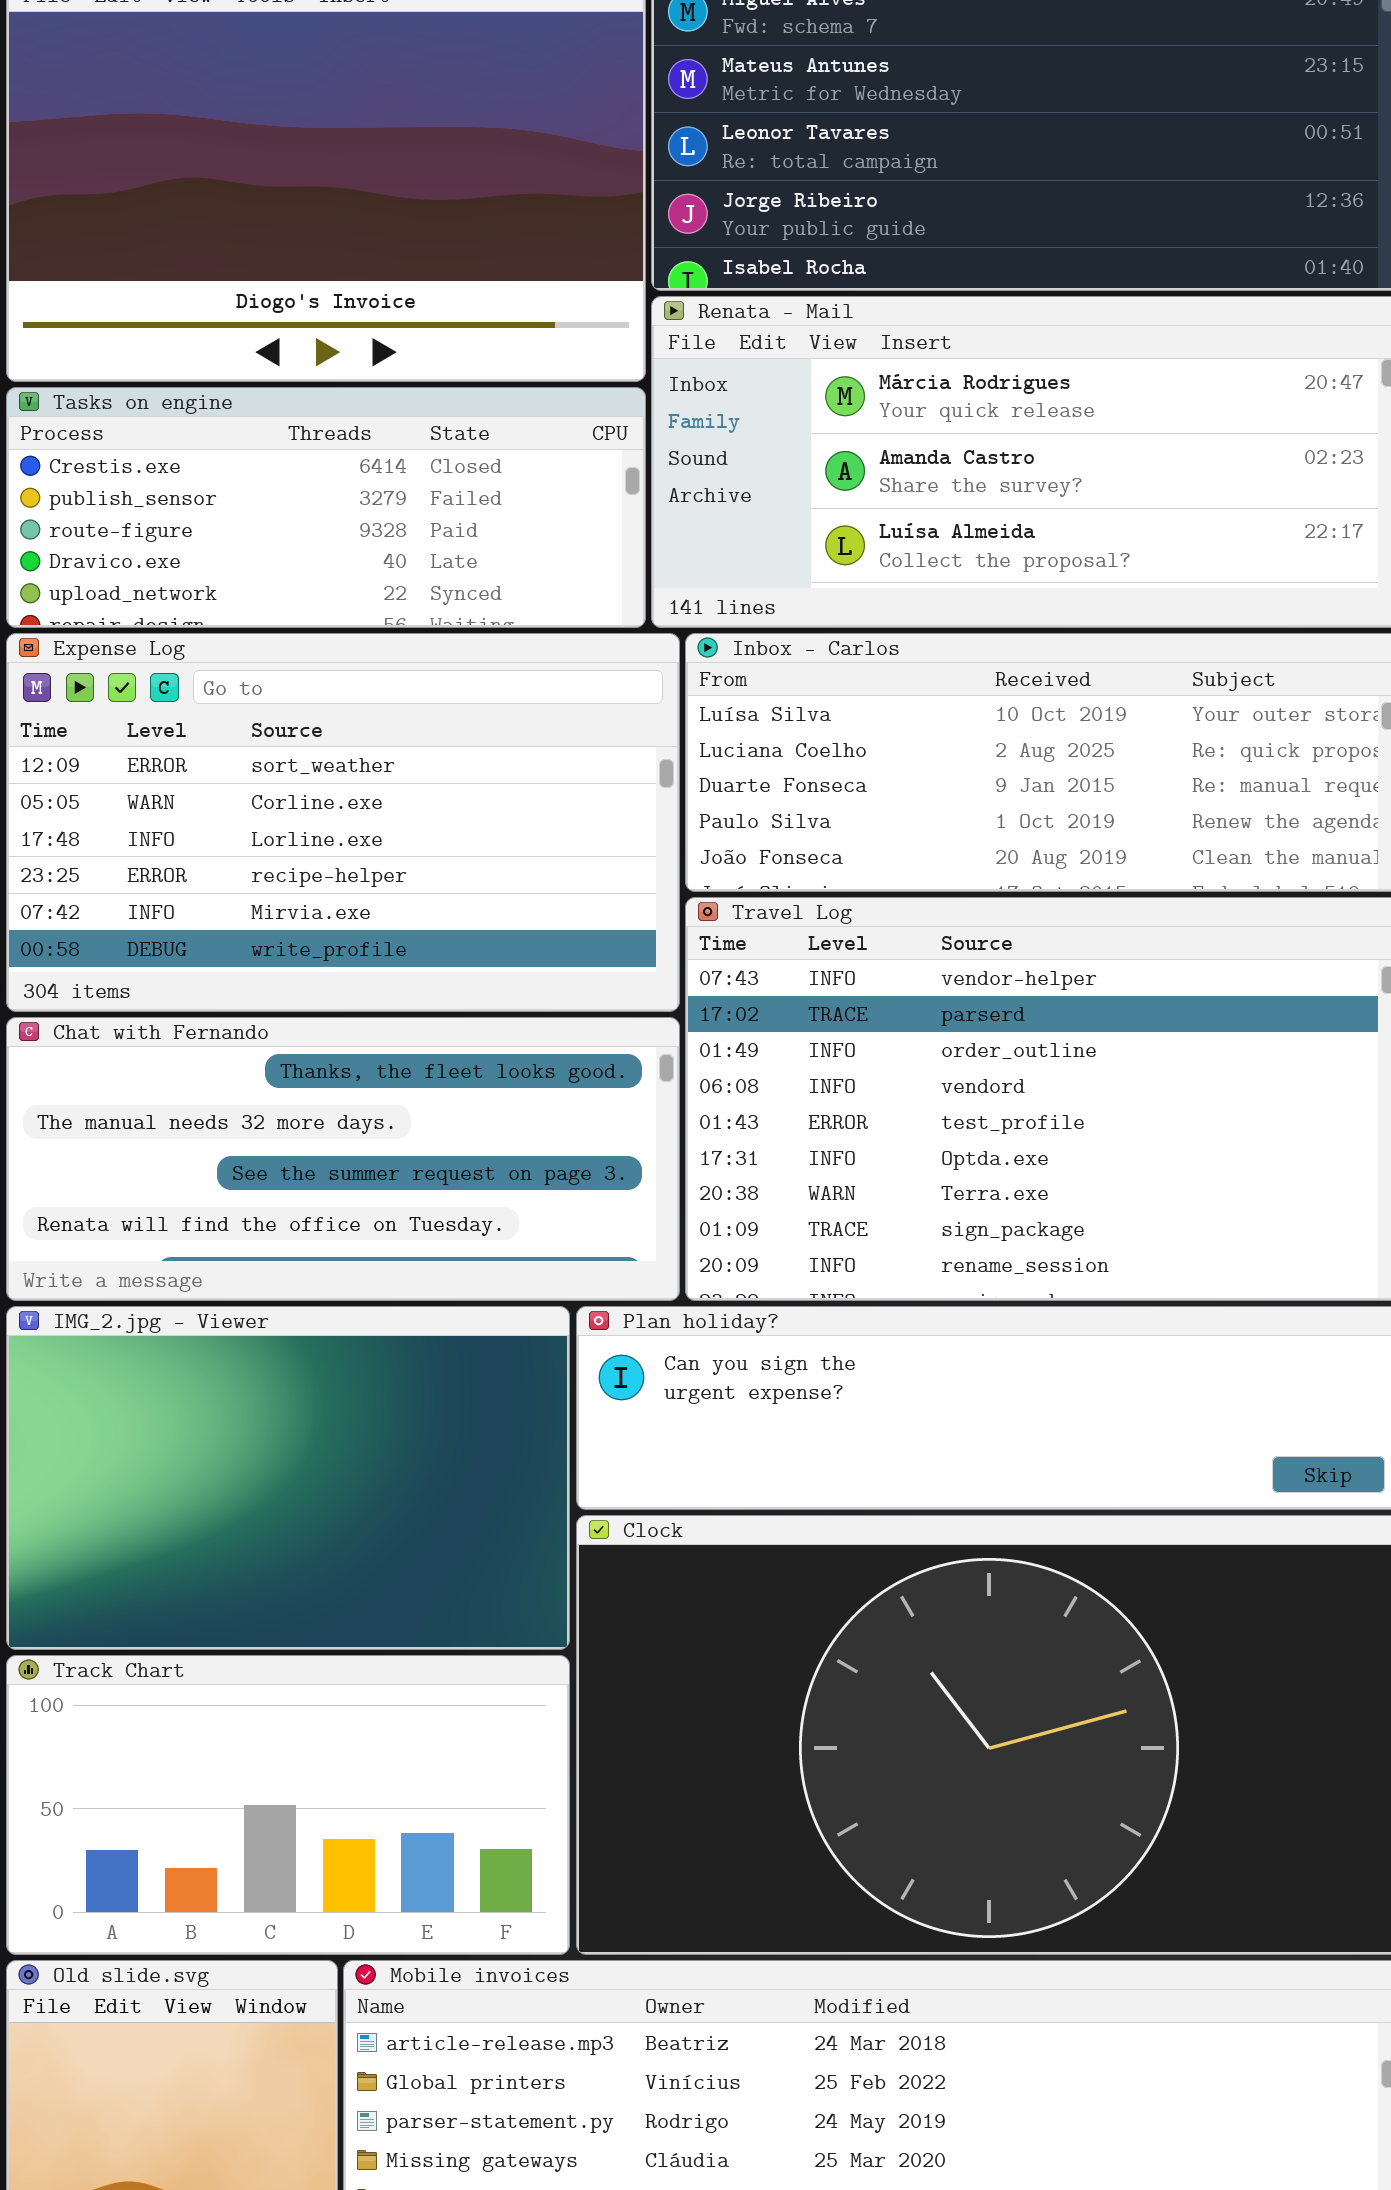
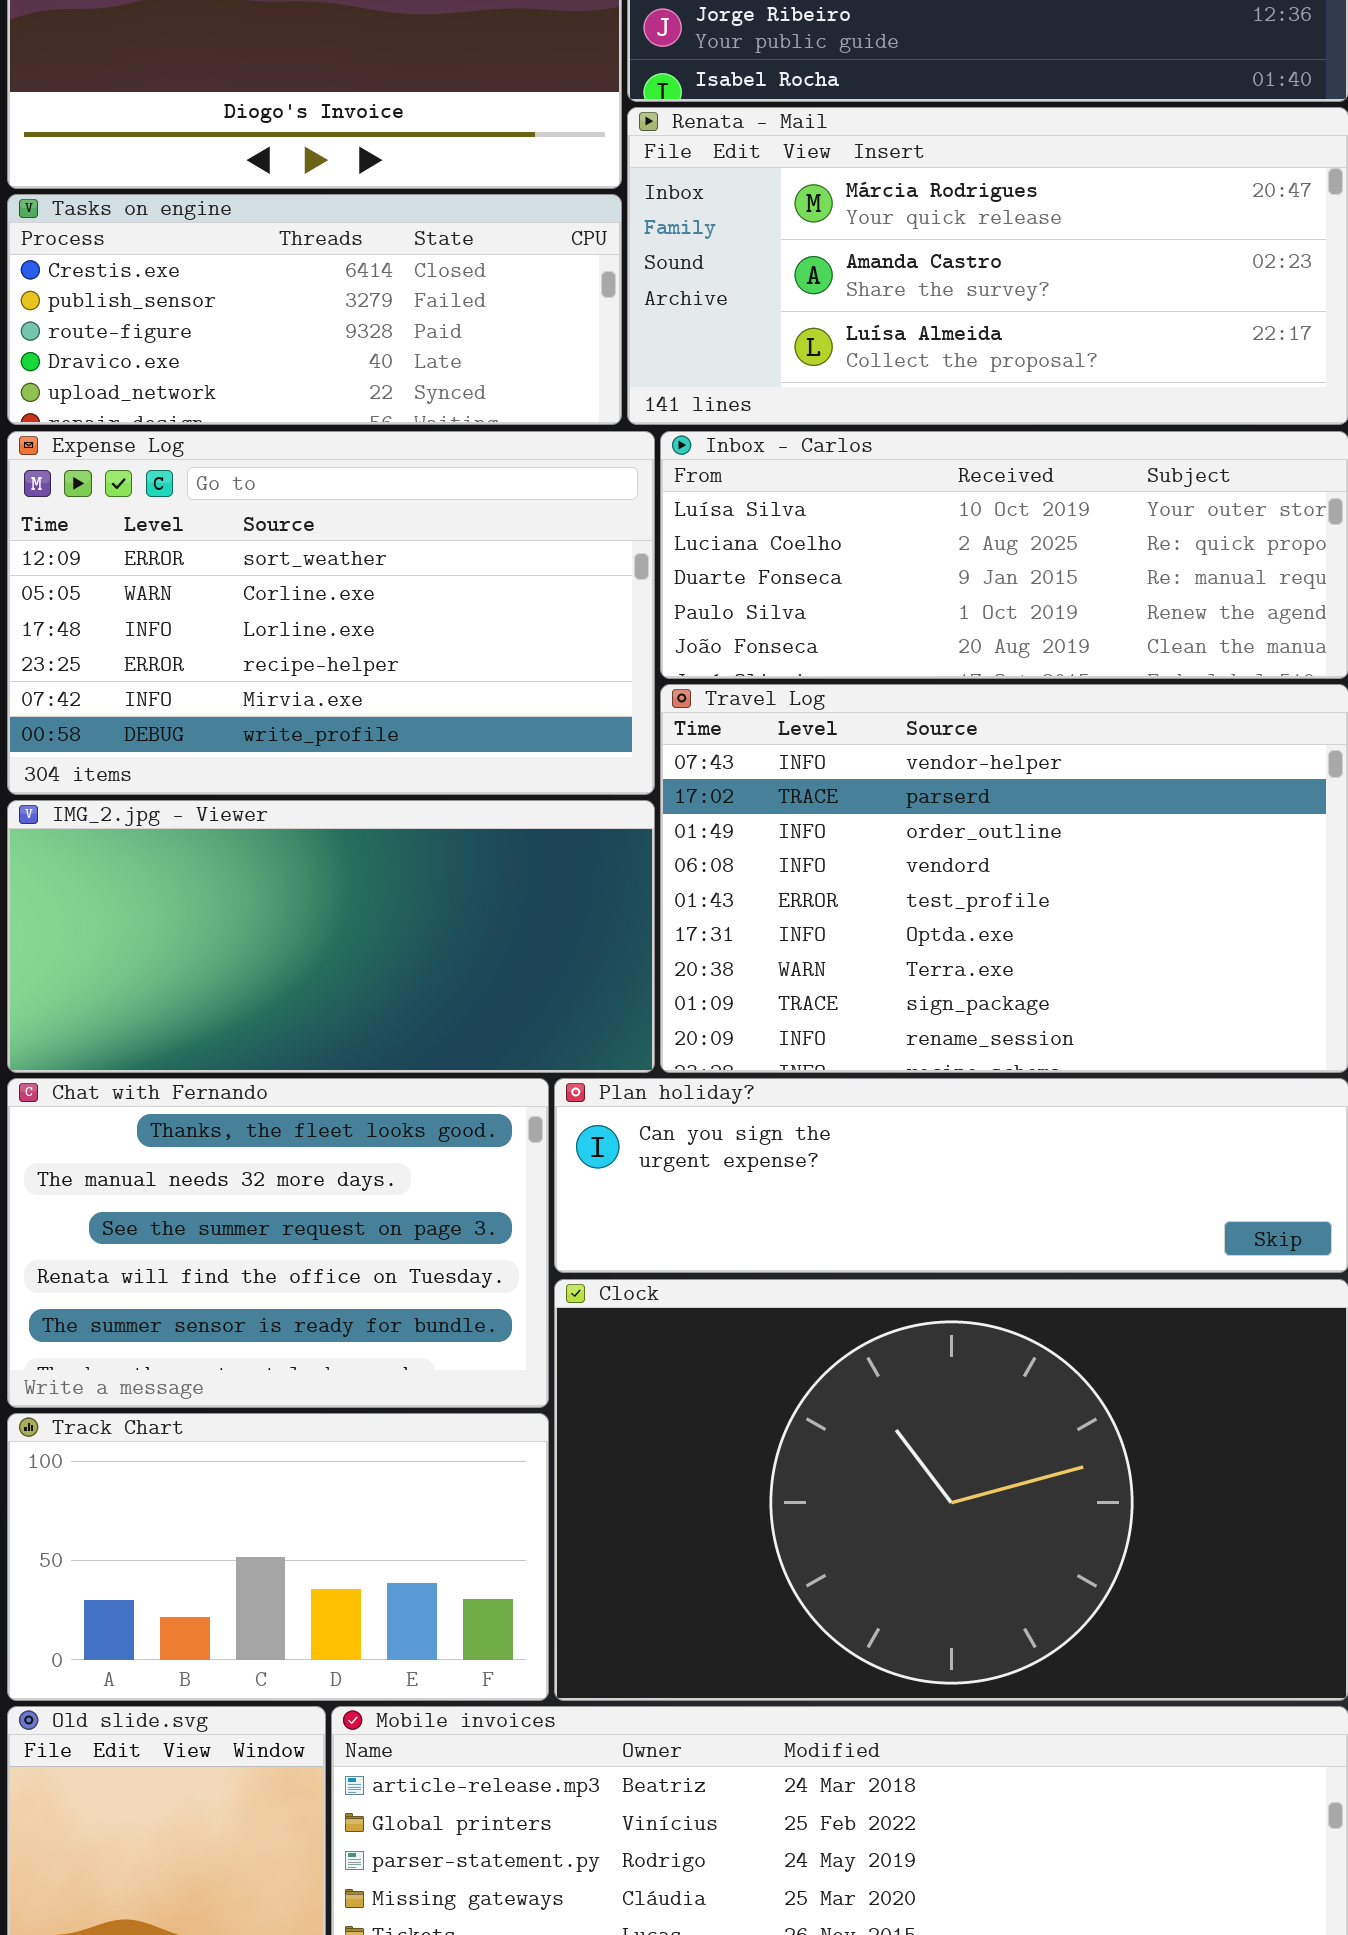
Chat with Fernando: [6,1017,680,1301] -> [7,1078,549,1408], moved, resized
IMG_2.jpg - Viewer: [6,1306,570,1650] -> [7,800,655,1073], moved, resized

